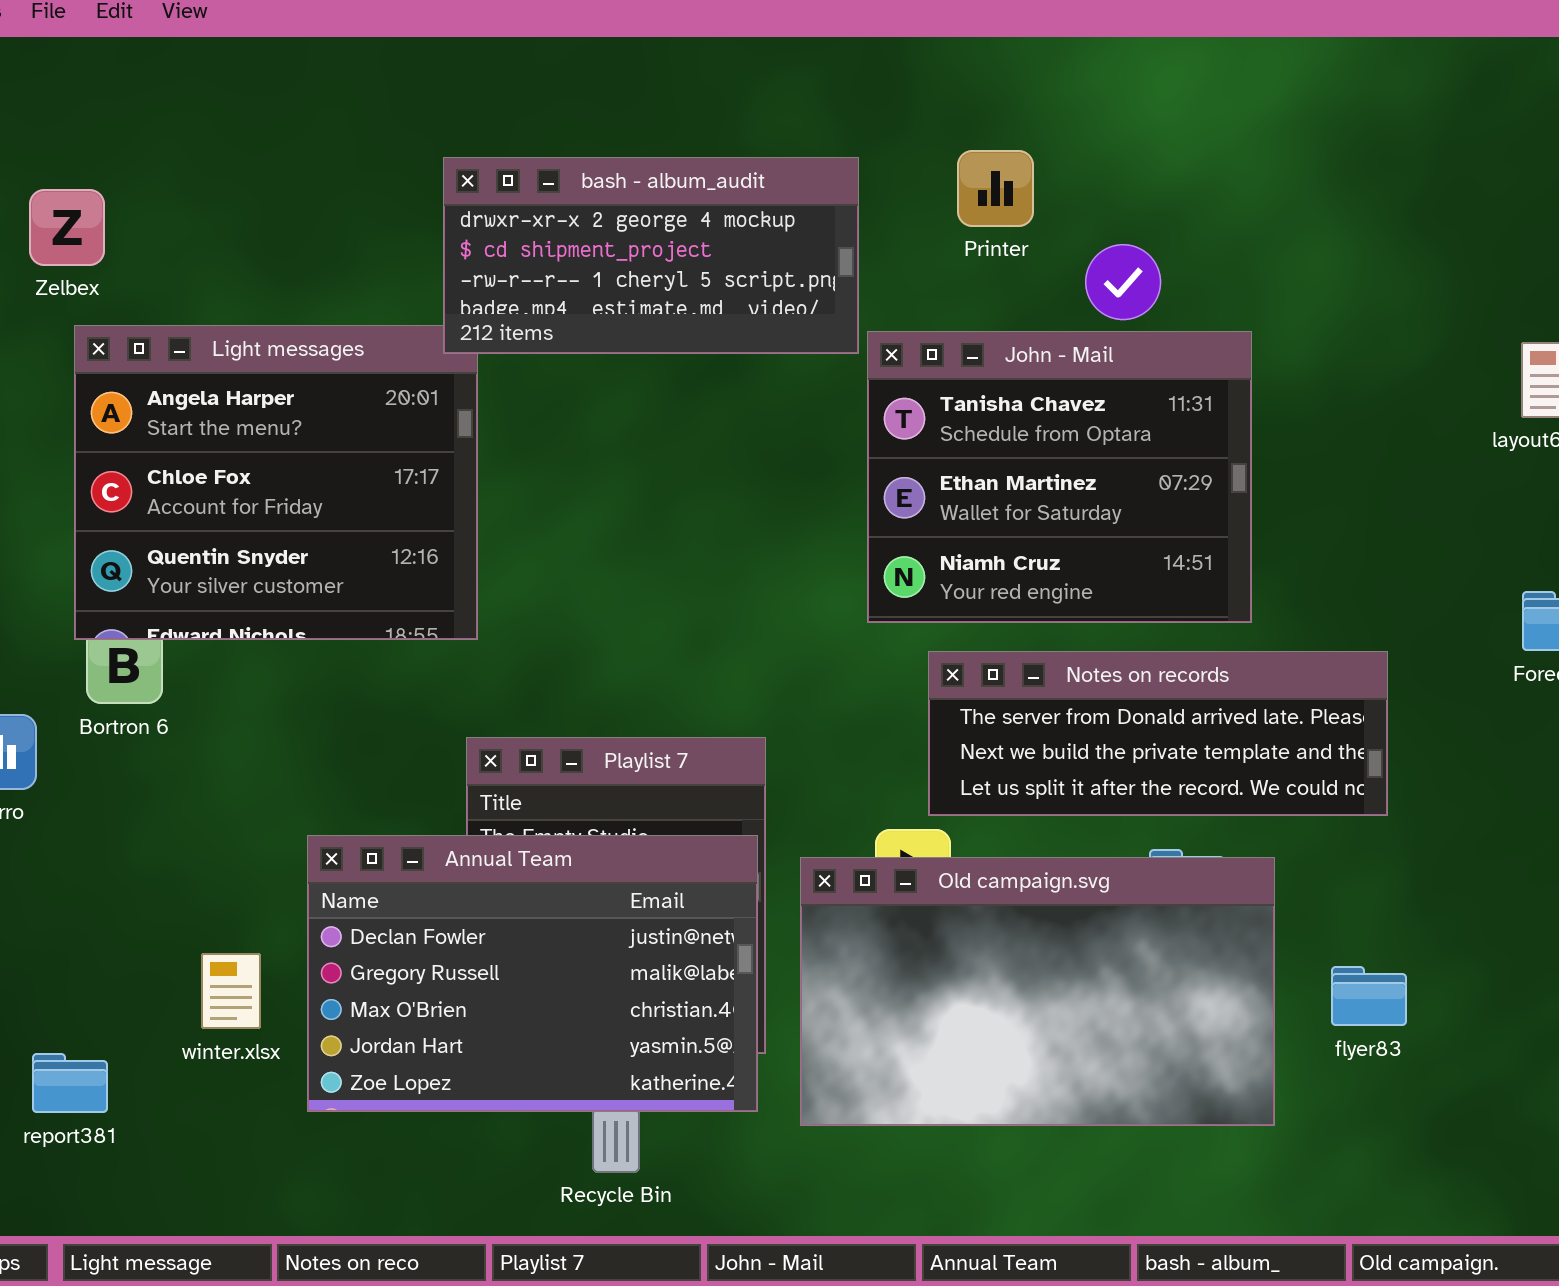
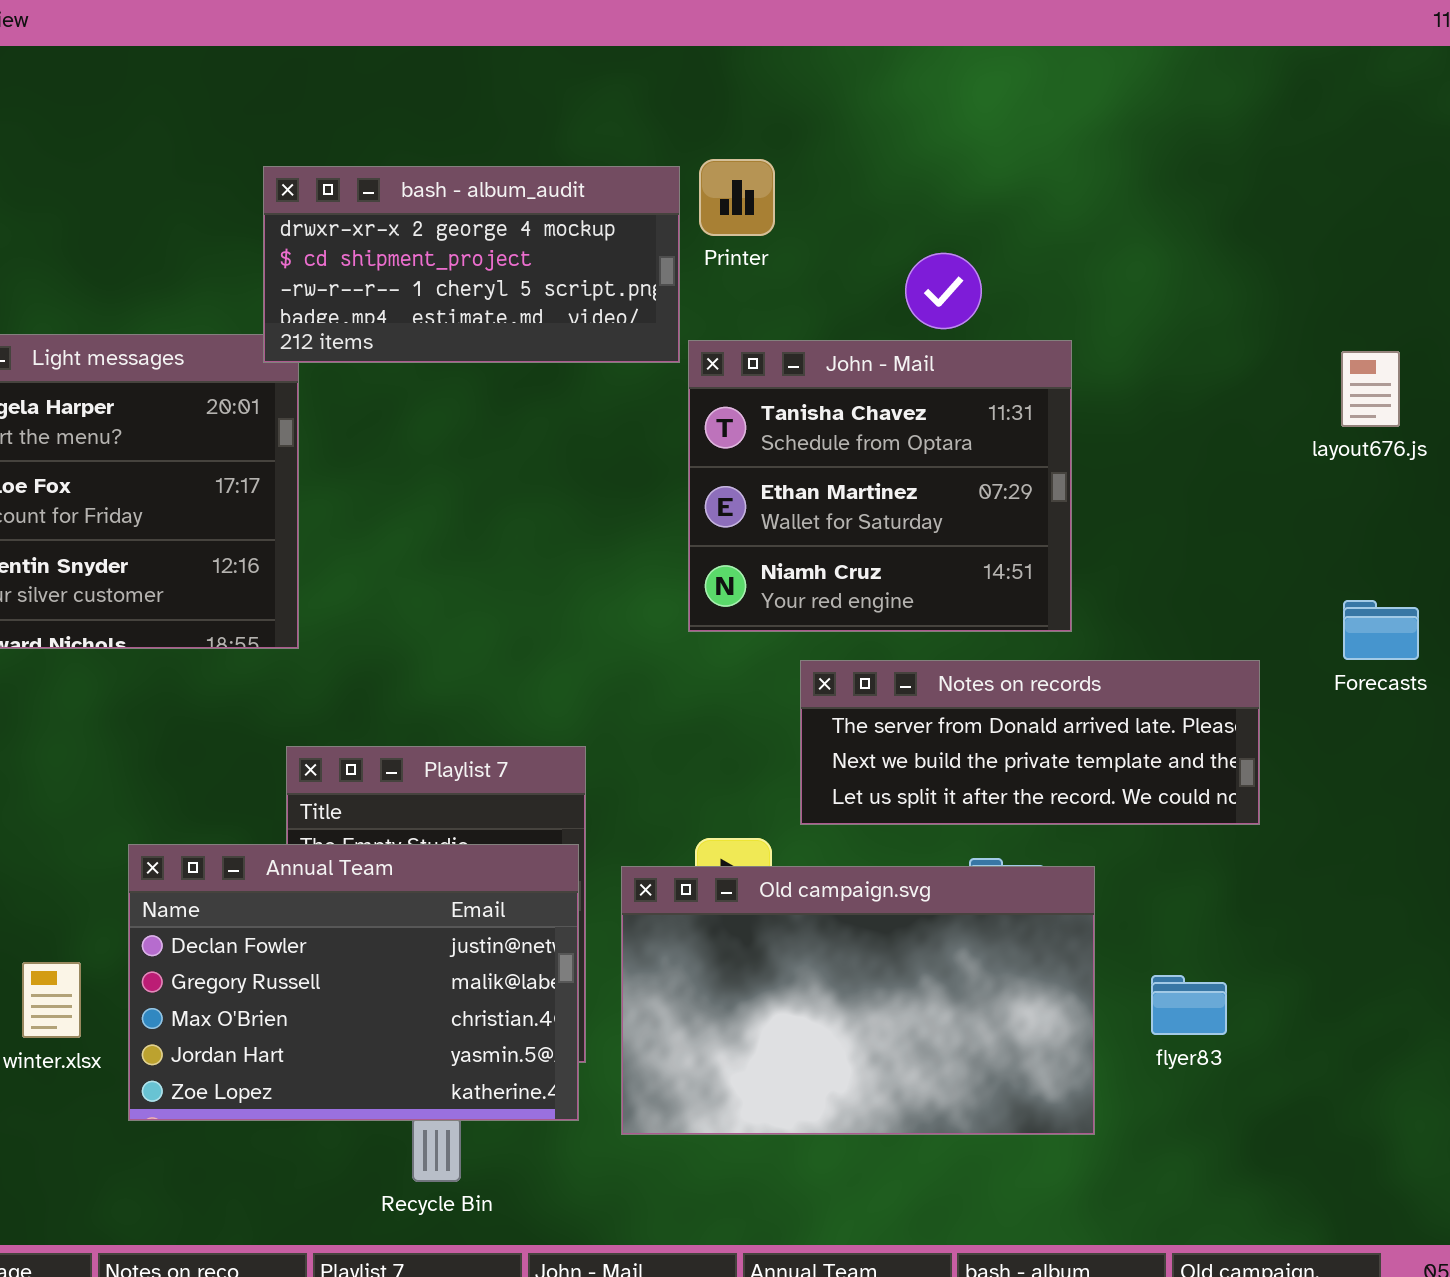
Printer: [957,150,1034,227] -> [699,159,775,236], moved
Notes on records: [928,651,1388,816] -> [800,660,1260,825], moved

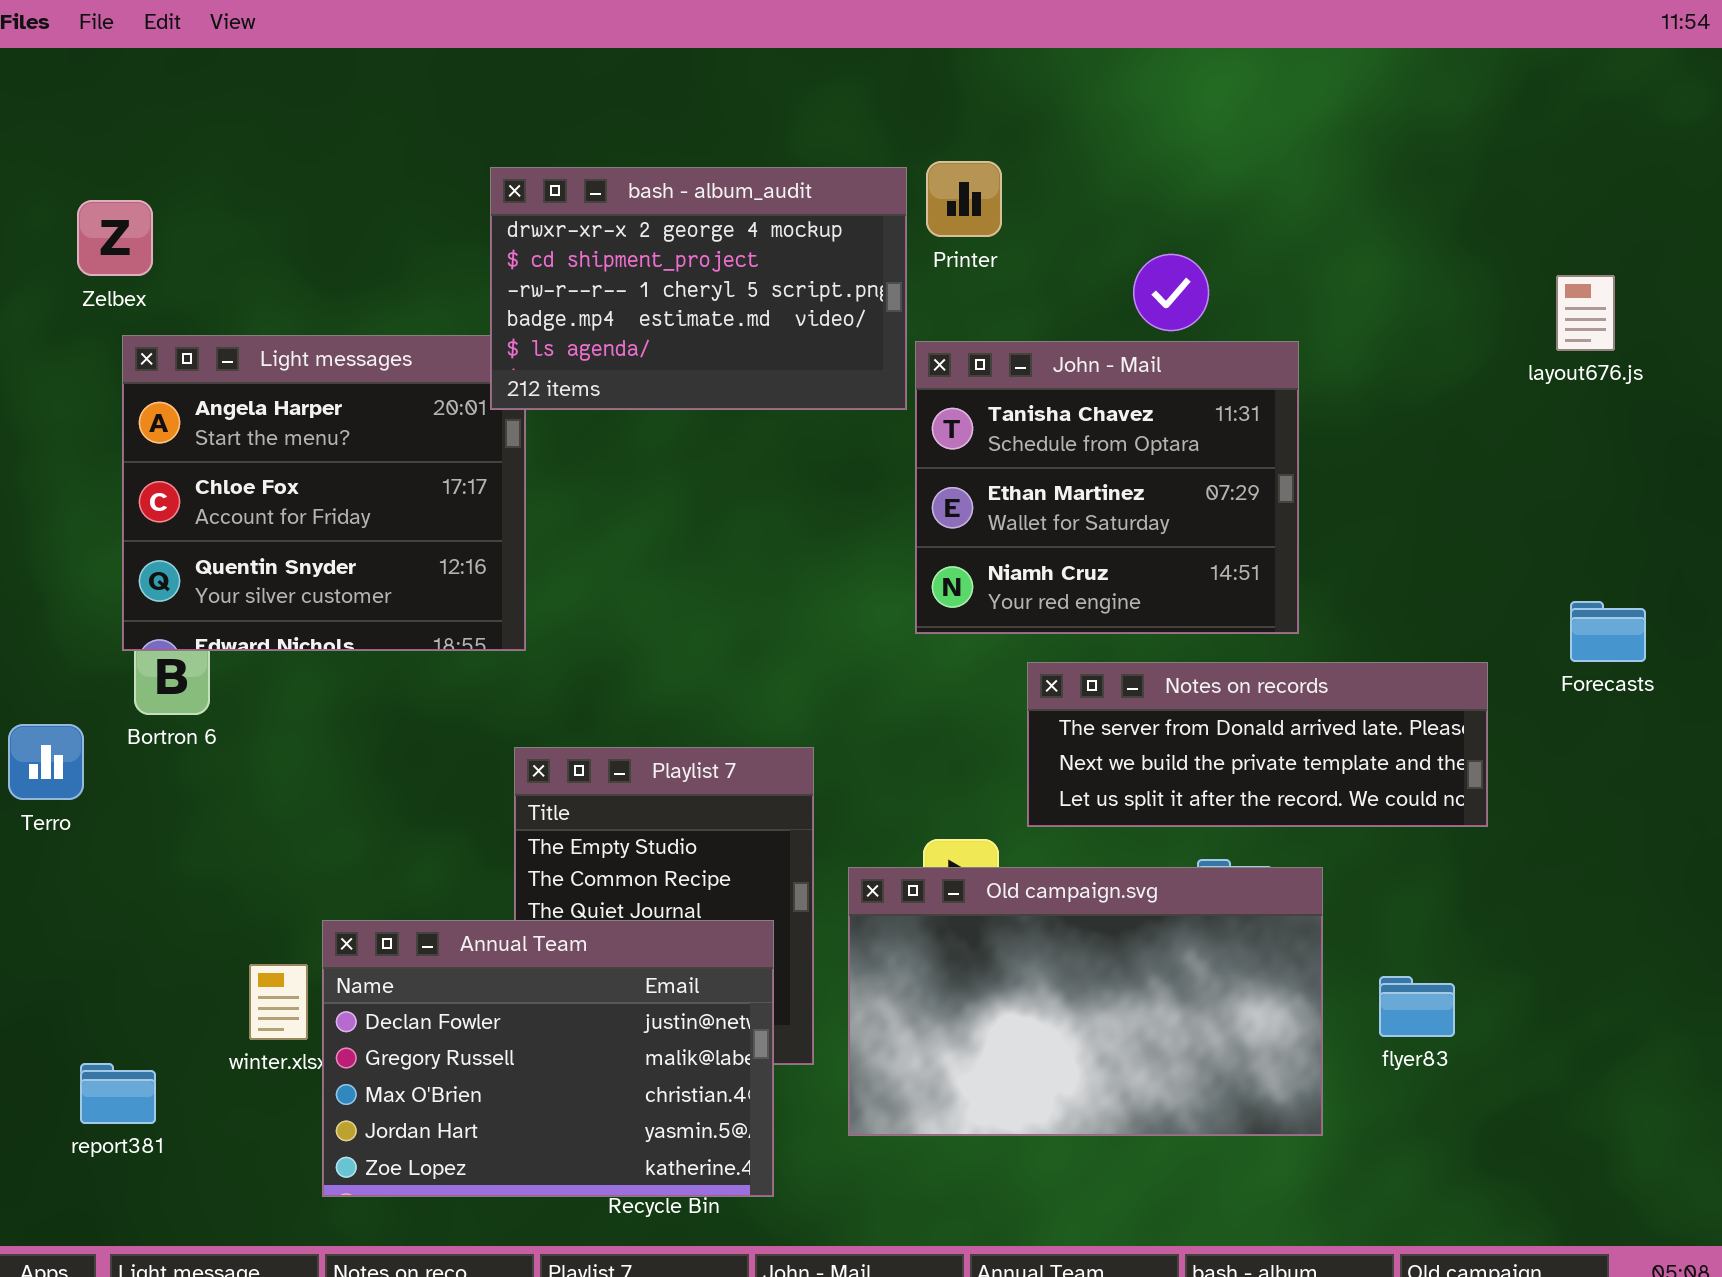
bash - album_audit: [263,166,680,363] -> [490,167,907,410], resized
layout676.js: [1341,351,1400,427] -> [1556,275,1615,351], moved
Annual Team: [128,844,579,1121] -> [322,920,774,1197], moved

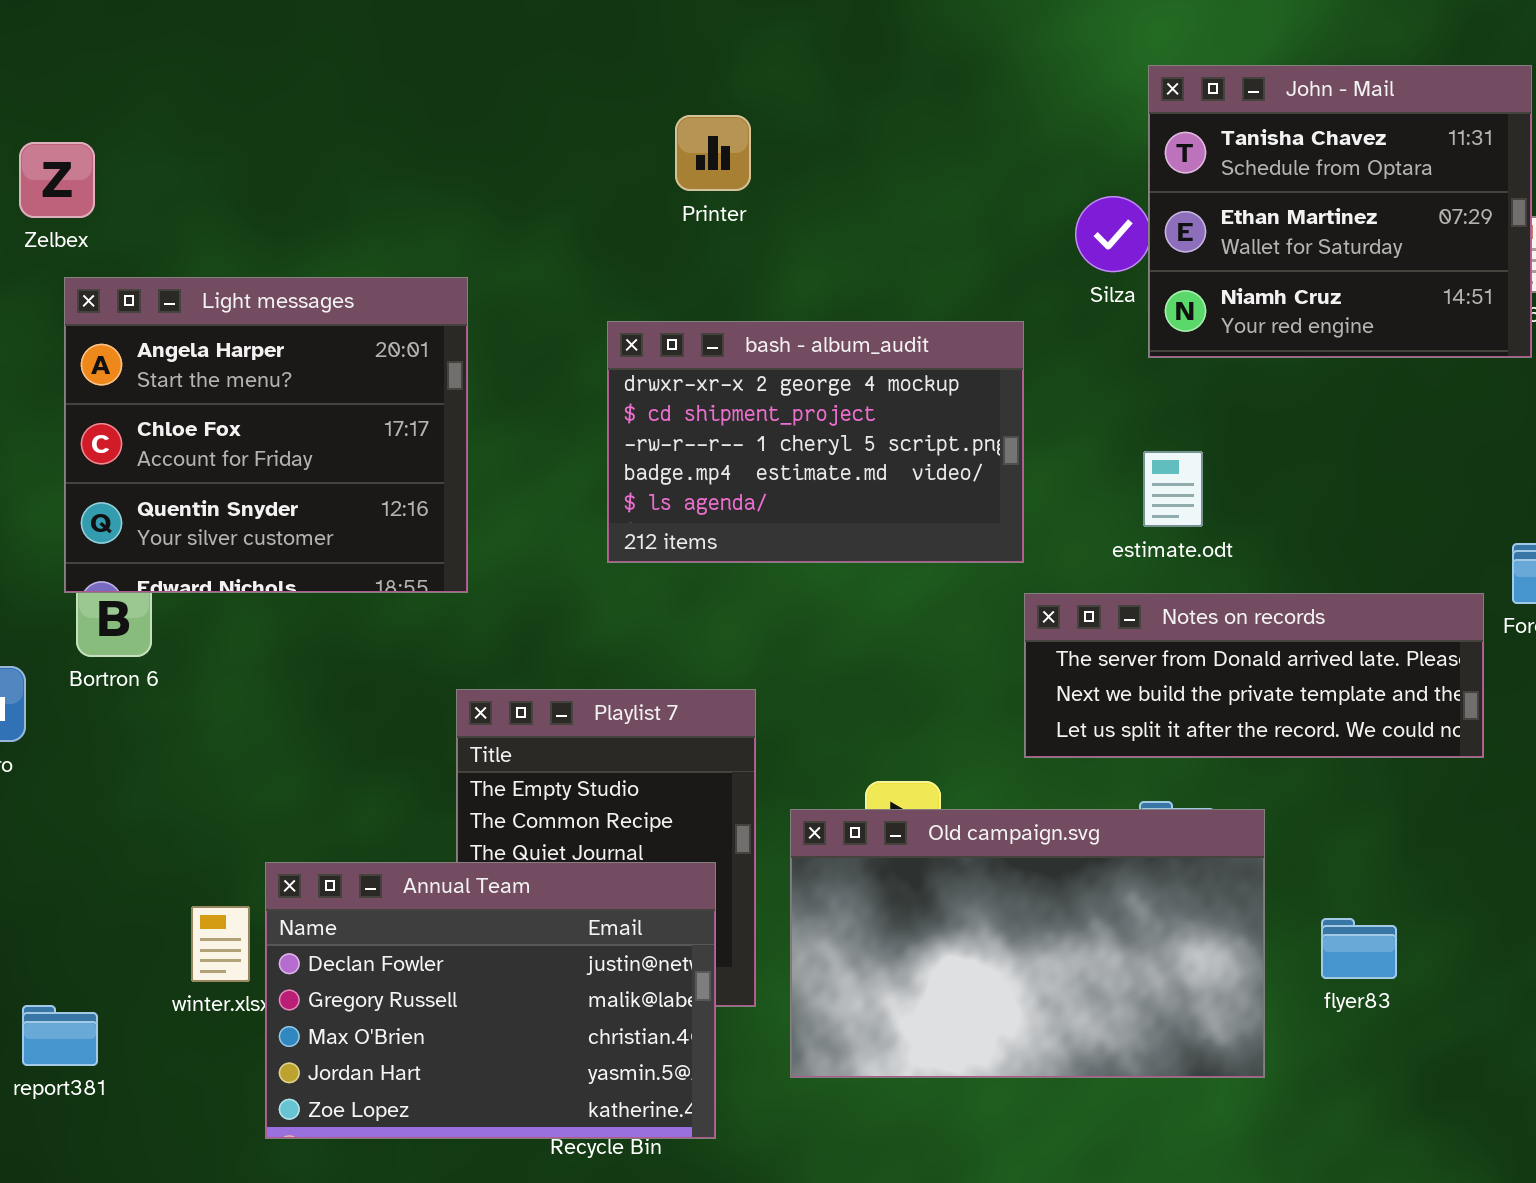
Printer: [926,161,1002,237] -> [675,115,751,191], moved
bash - album_audit: [490,167,907,410] -> [607,321,1024,563], moved
John - Mail: [915,341,1299,634] -> [1148,65,1532,358], moved
Notes on records: [1027,662,1488,827] -> [1024,593,1484,758], moved

